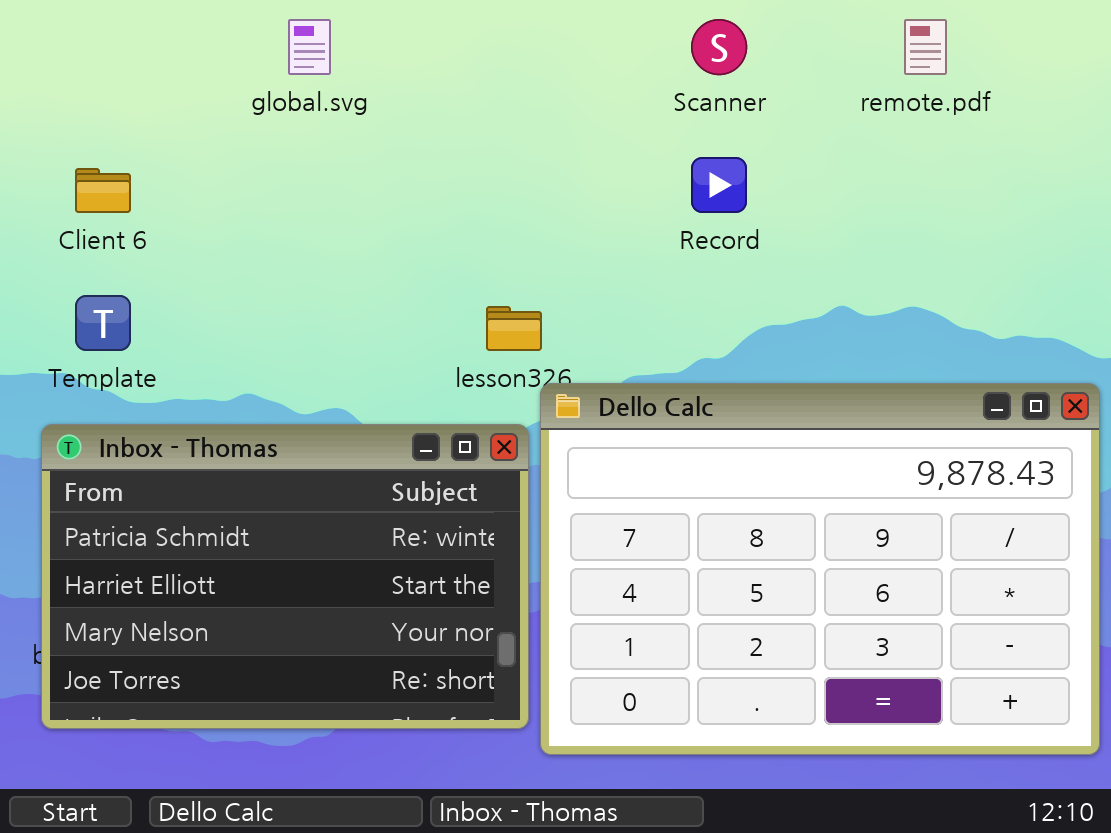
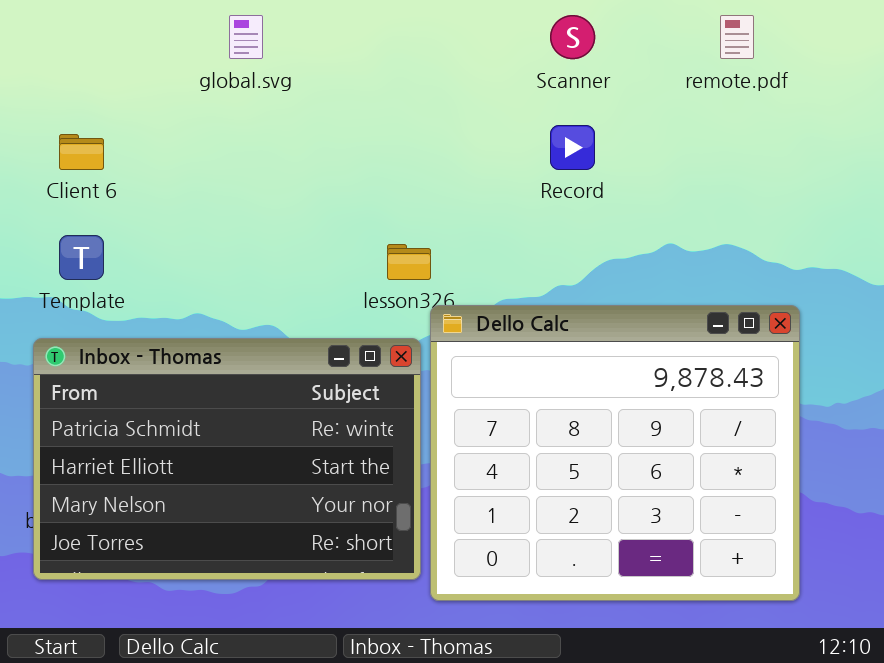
Dello Calc: [540,383,1100,755] -> [430,305,800,601], resized

